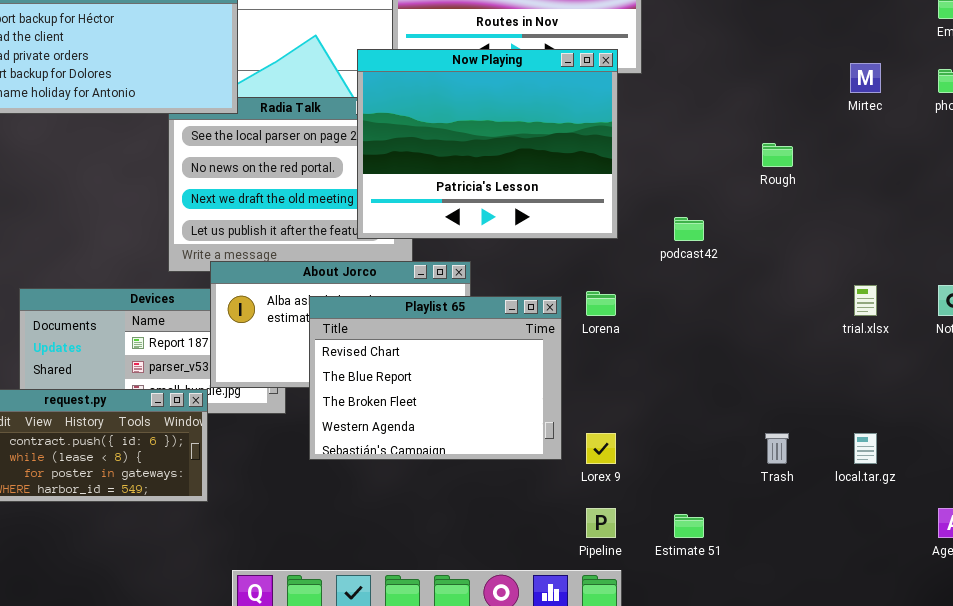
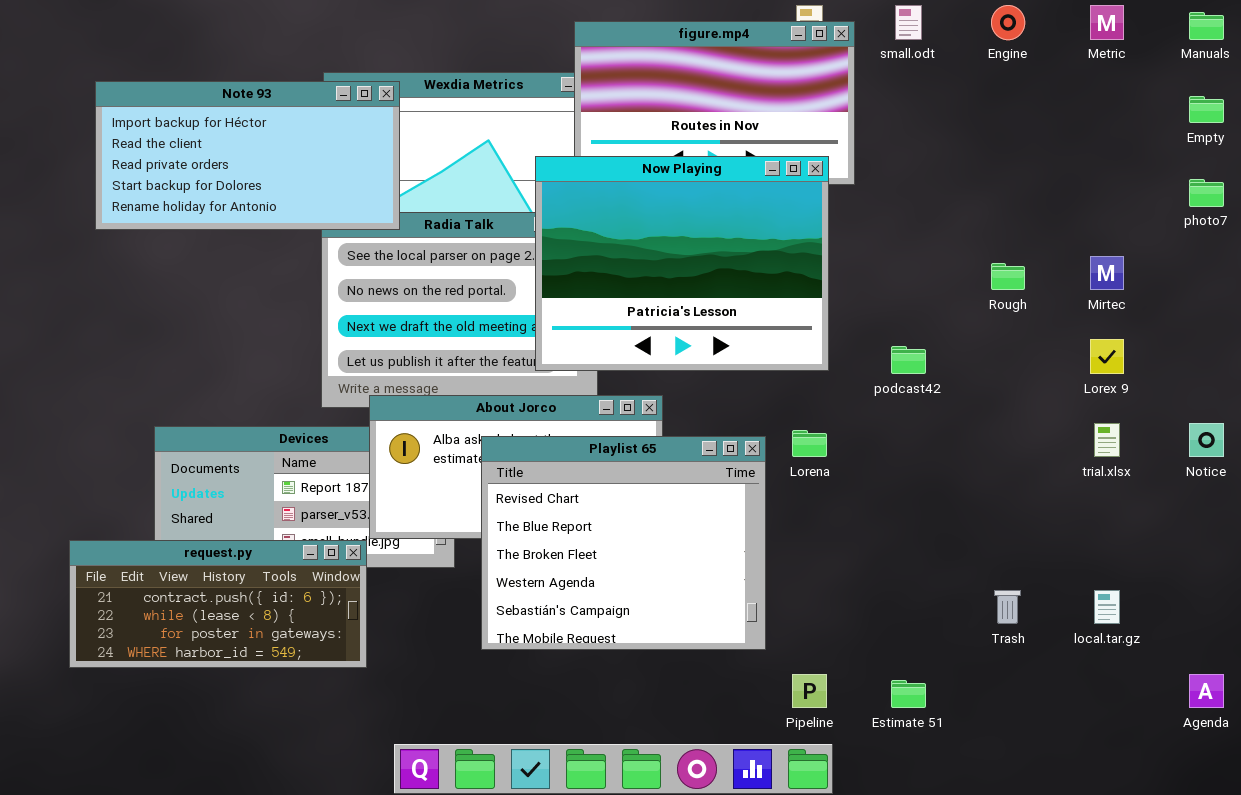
Mirtec: [850,63,881,93] -> [1090,256,1124,290], moved
Playlist 65: [309,296,562,460] -> [481,436,766,650], resized
Lorex 9: [586,433,616,464] -> [1090,339,1124,374], moved

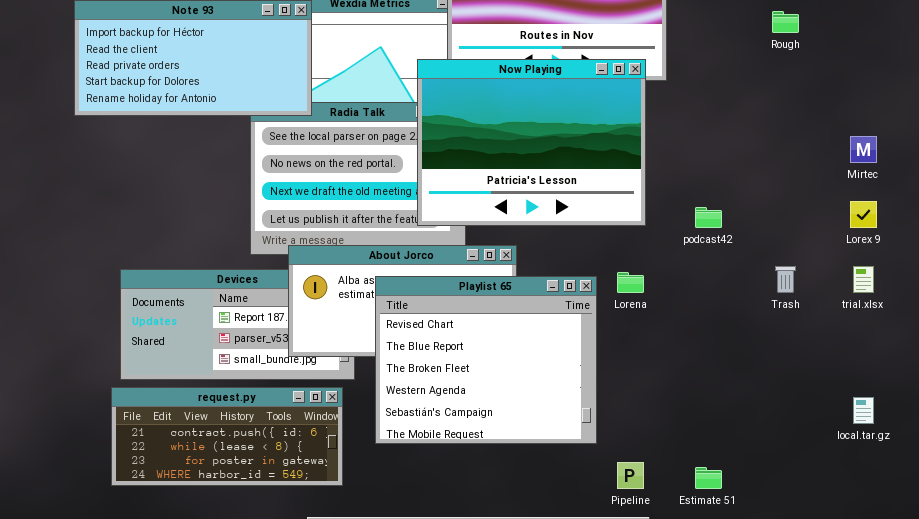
Rough: [991,263,1025,290] -> [772,11,799,33], moved
request.py: [69,540,367,668] -> [111,387,343,486], moved
Trash: [994,590,1021,624] -> [775,266,796,293], moved

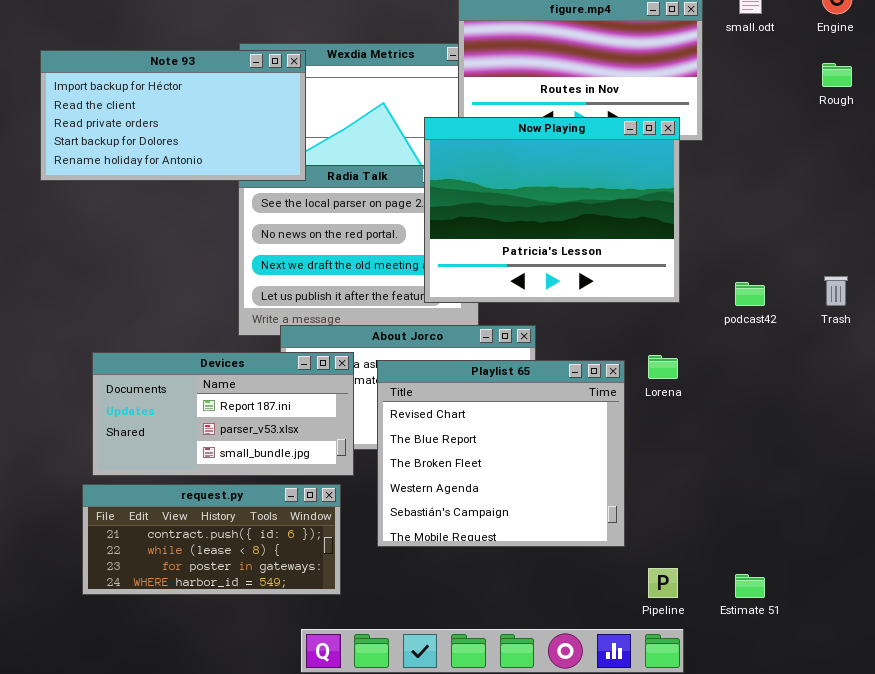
Trash: [775,266,796,293] -> [824,276,848,306], moved
Devices: [120,269,355,380] -> [92,352,354,476], raised

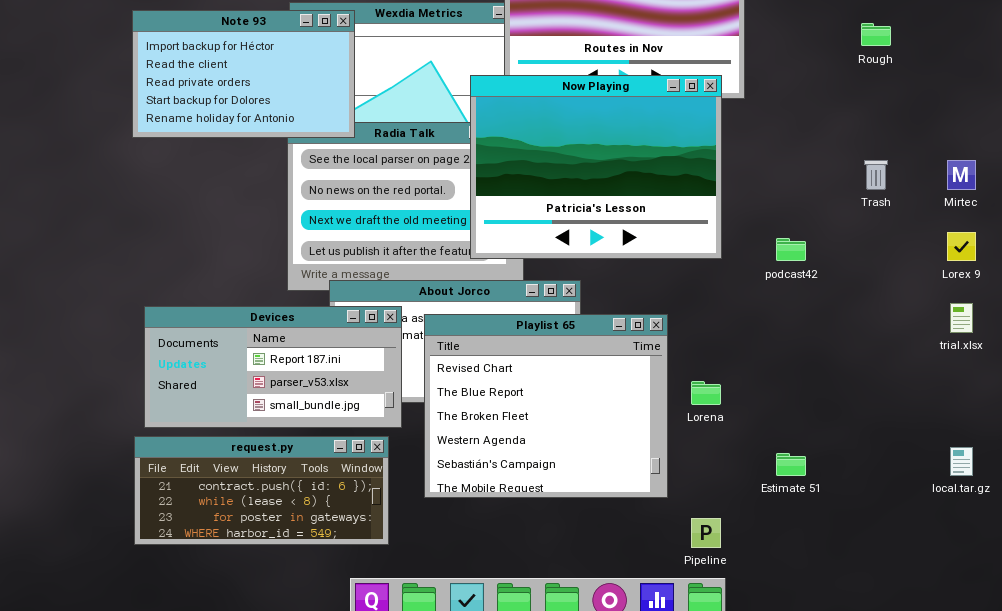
Note 93: [40,50,306,181] -> [132,10,355,138], resized
Trash: [824,276,848,306] -> [864,160,888,190], moved
Lorena: [648,355,678,379] -> [691,381,721,405], moved
Estimate 51: [735,574,765,598] -> [776,453,806,476], moved

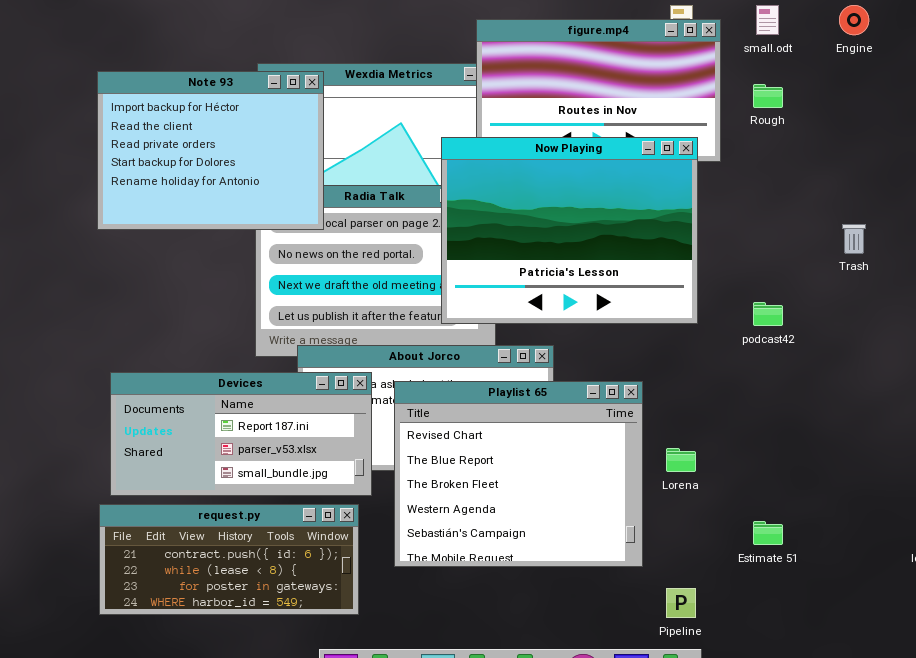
Note 93: [132,10,355,138] -> [97,71,324,230], resized
Rough: [861,23,891,46] -> [753,84,783,108], moved

